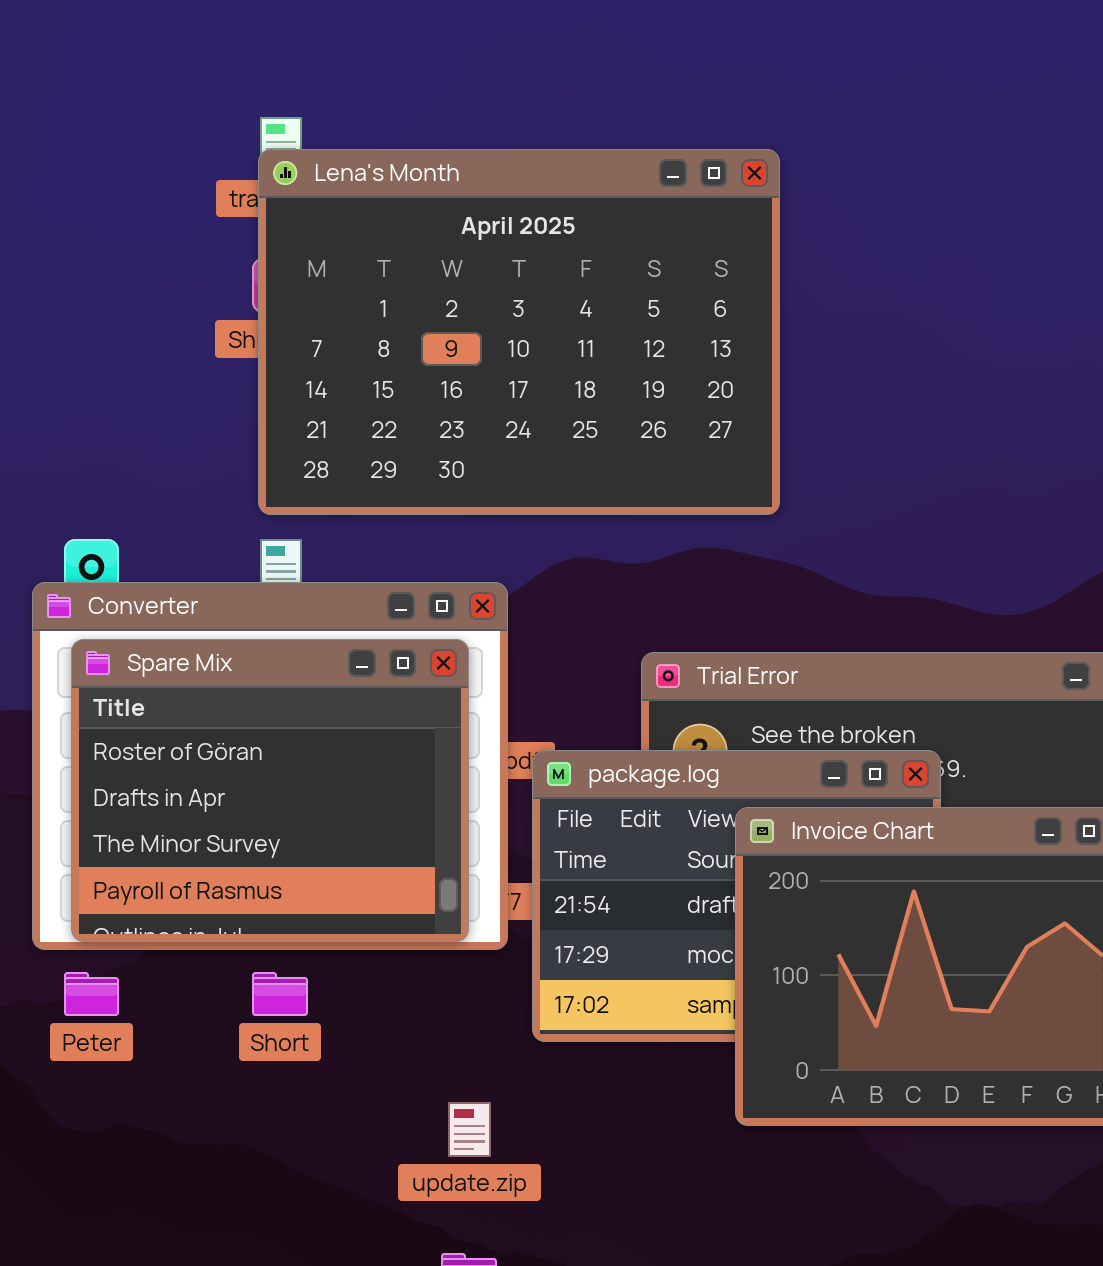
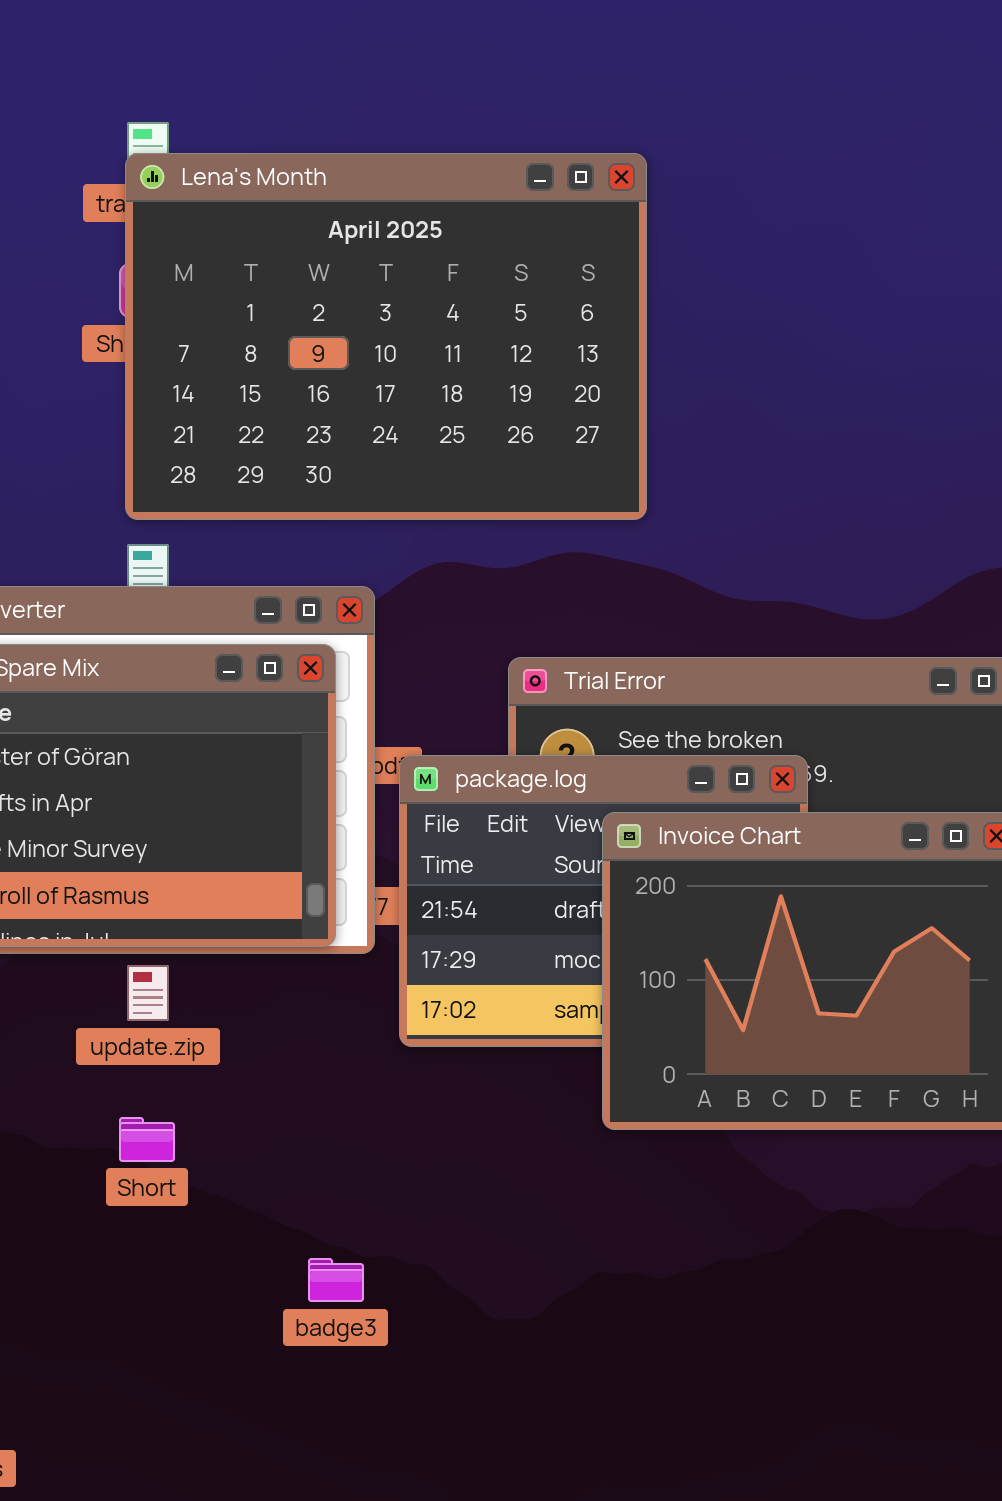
Short: [252,972,308,1016] -> [119,1117,175,1162], moved
update.zip: [448,1102,491,1157] -> [127,965,169,1021], moved

